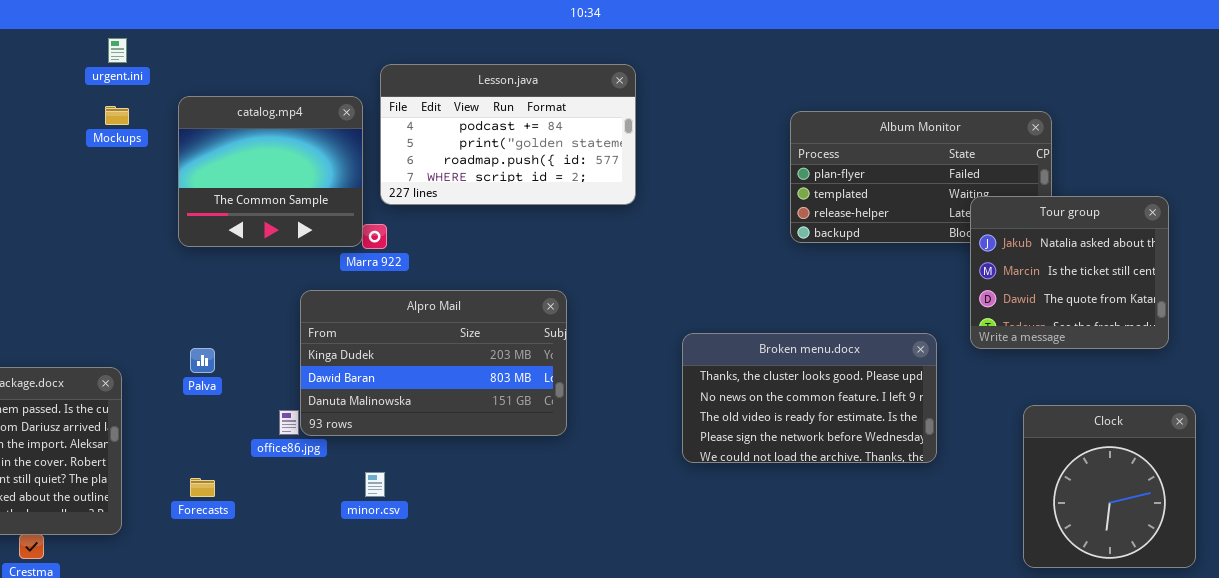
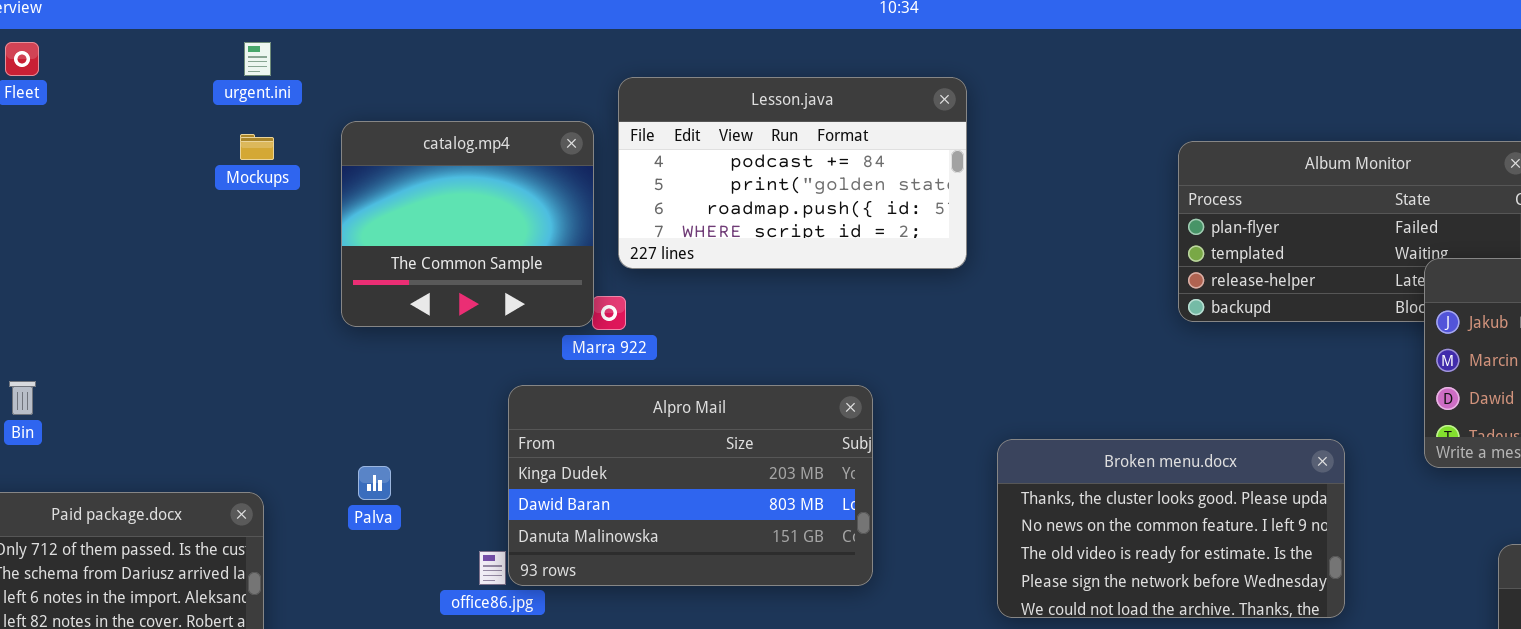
Broken menu.docx: [682,333,937,463] -> [997,439,1345,618], moved

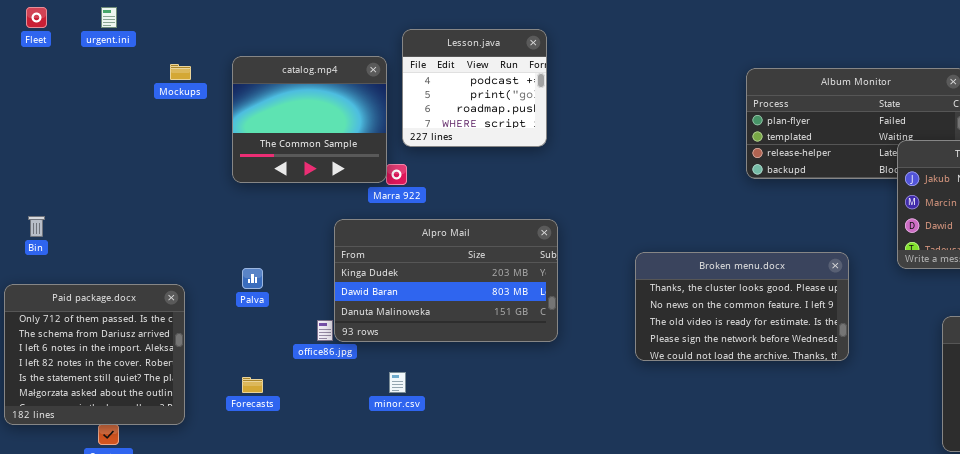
urgent.ini: [244,42,271,76] -> [101,7,117,28], moved
Lesson.java: [618,77,967,269] -> [402,29,547,147], resized

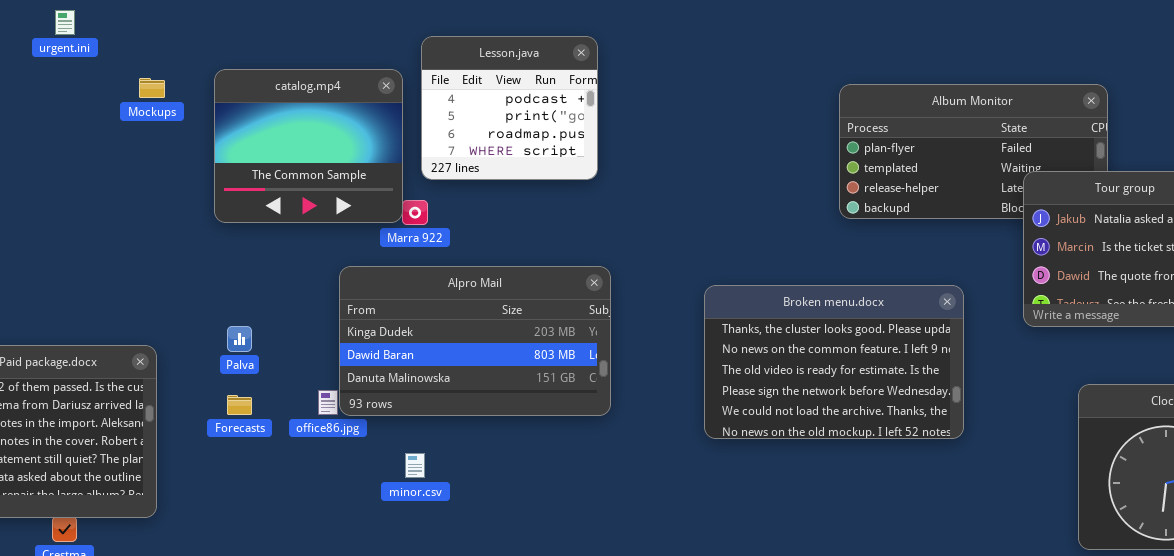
Broken menu.docx: [635,252,849,361] -> [704,285,964,439], resized
Forecasts: [242,377,263,393] -> [227,395,252,415], moved

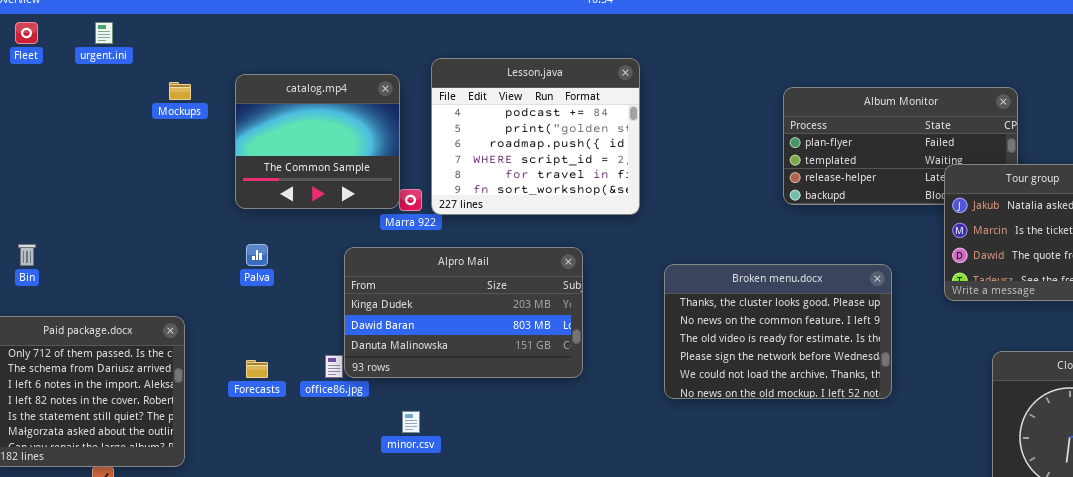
Lesson.java: [421,36,598,180] -> [431,58,640,215], moved, resized
Palva: [227,326,252,352] -> [246,244,268,266], moved

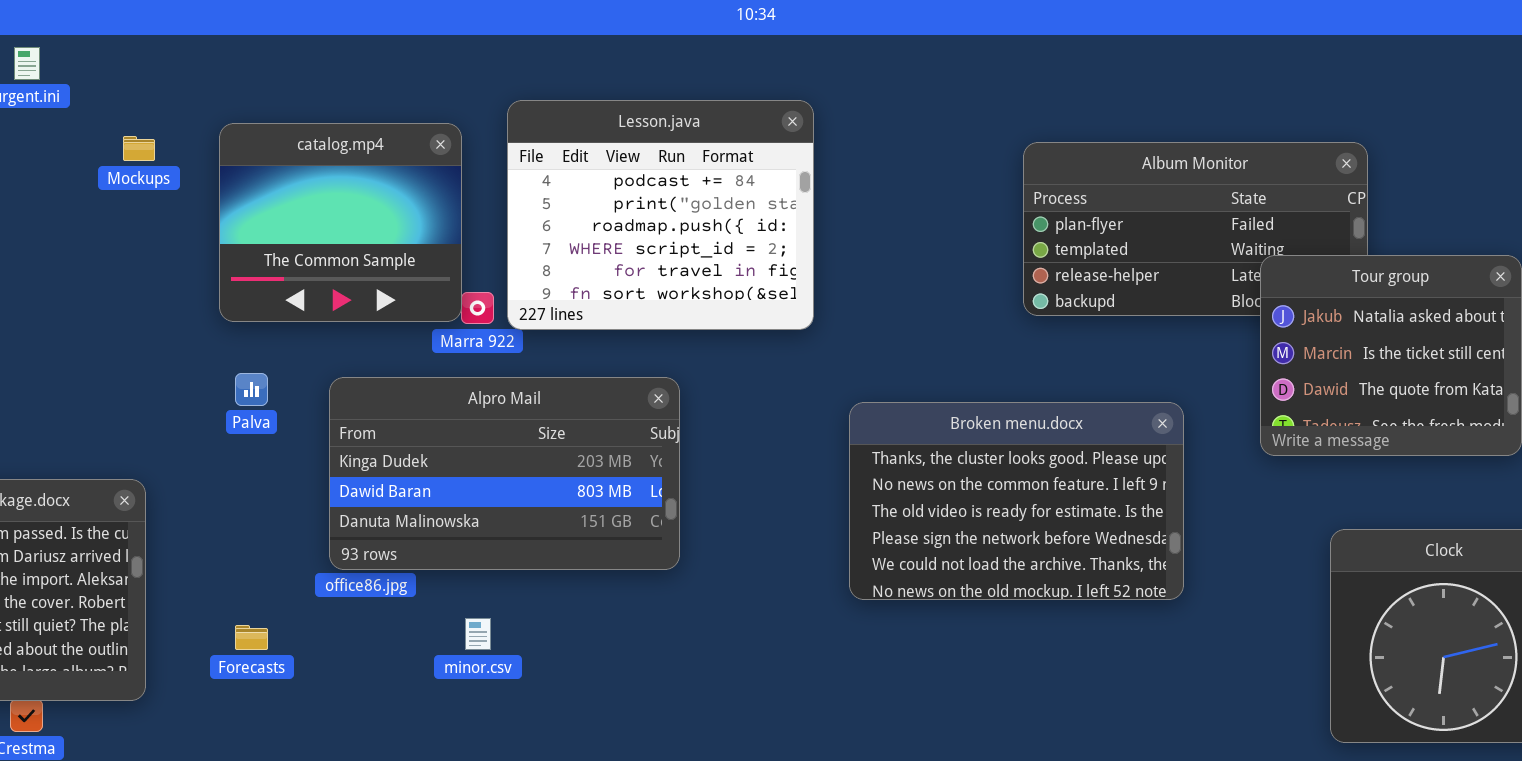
Alpro Mail: [344,247,583,378] -> [329,377,680,570], moved
Forecasts: [246,360,268,378] -> [235,625,268,650], moved

